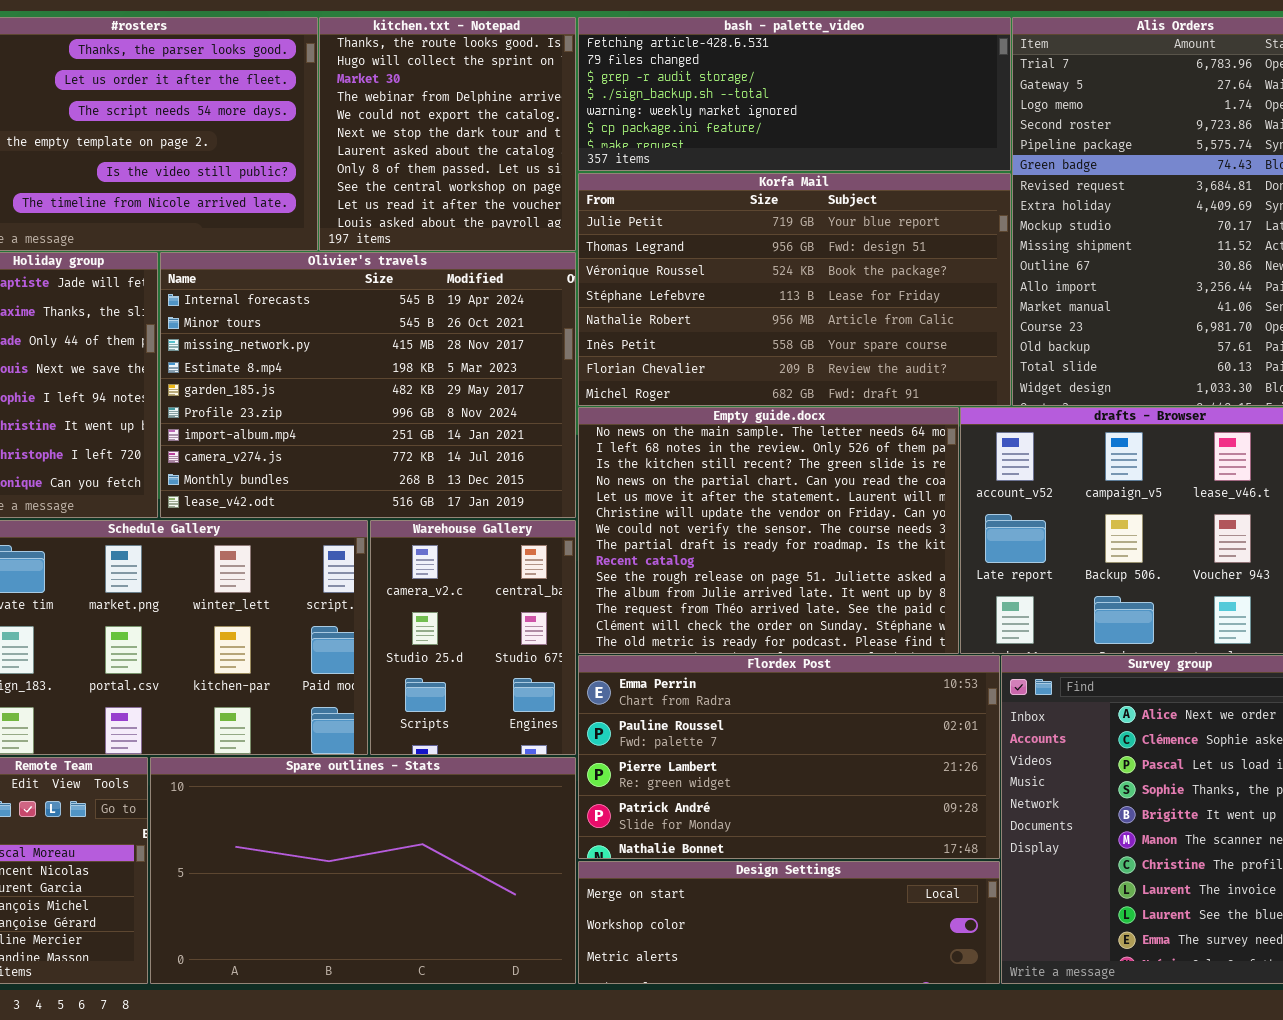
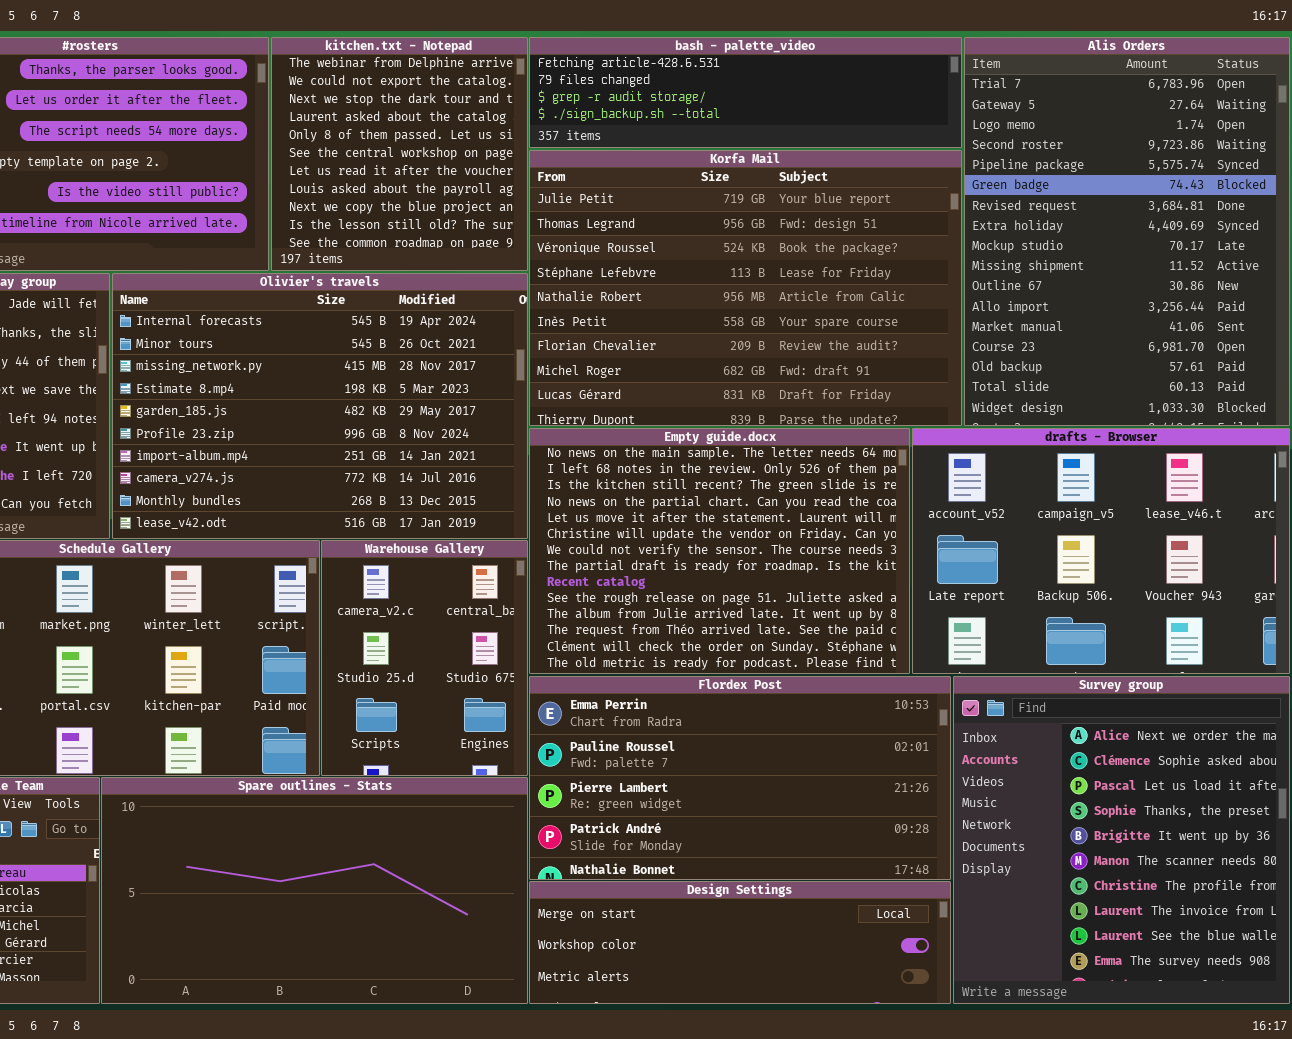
kitchen.txt - Notepad: [319,17,576,251] -> [271,37,528,271], scrolled down 3 rows
bash - palette_video: [578,17,1011,171] -> [529,37,962,148], resized
Korfa Mail: [578,173,1011,406] -> [529,150,962,426], resized

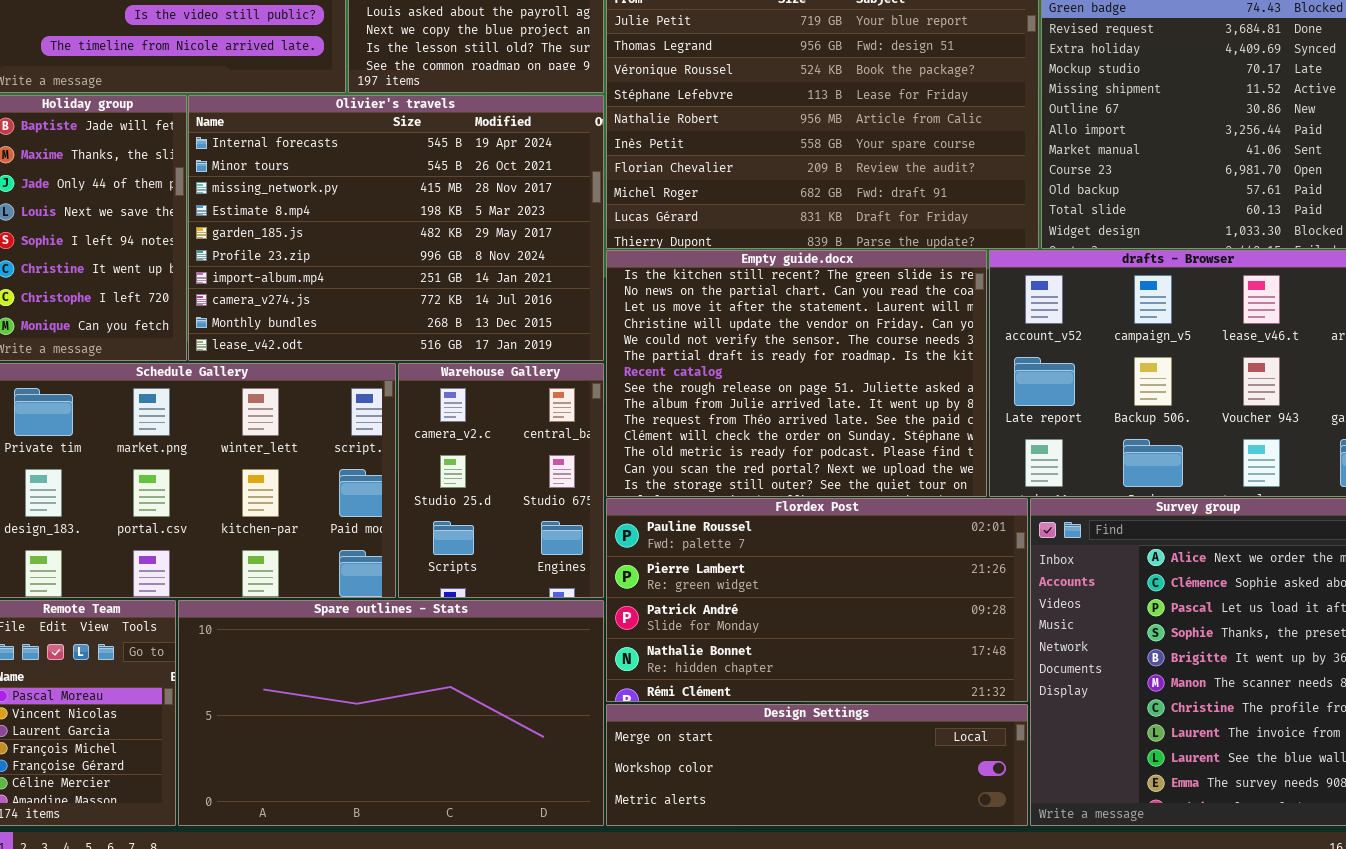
Empty guide.docx: [529,428,910,674] -> [606,250,987,497], scrolled down 2 rows
Flordex Post: [529,676,951,880] -> [606,498,1028,702], scrolled down 1 row

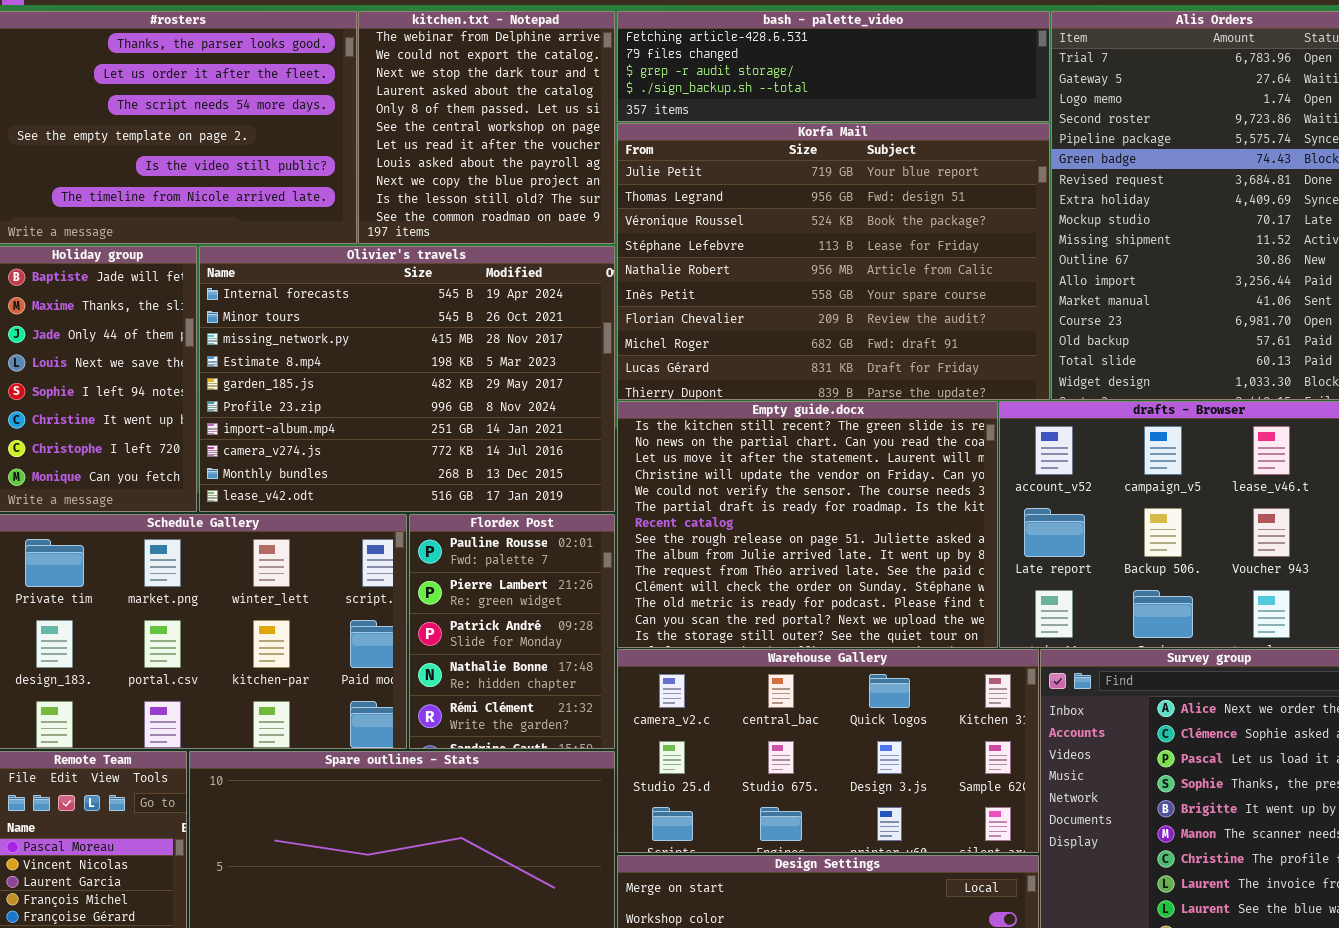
Warehouse Gallery: [398,363,604,598] -> [617,649,1039,853], moved, resized
Flordex Post: [606,498,1028,702] -> [409,514,615,749], moved, resized

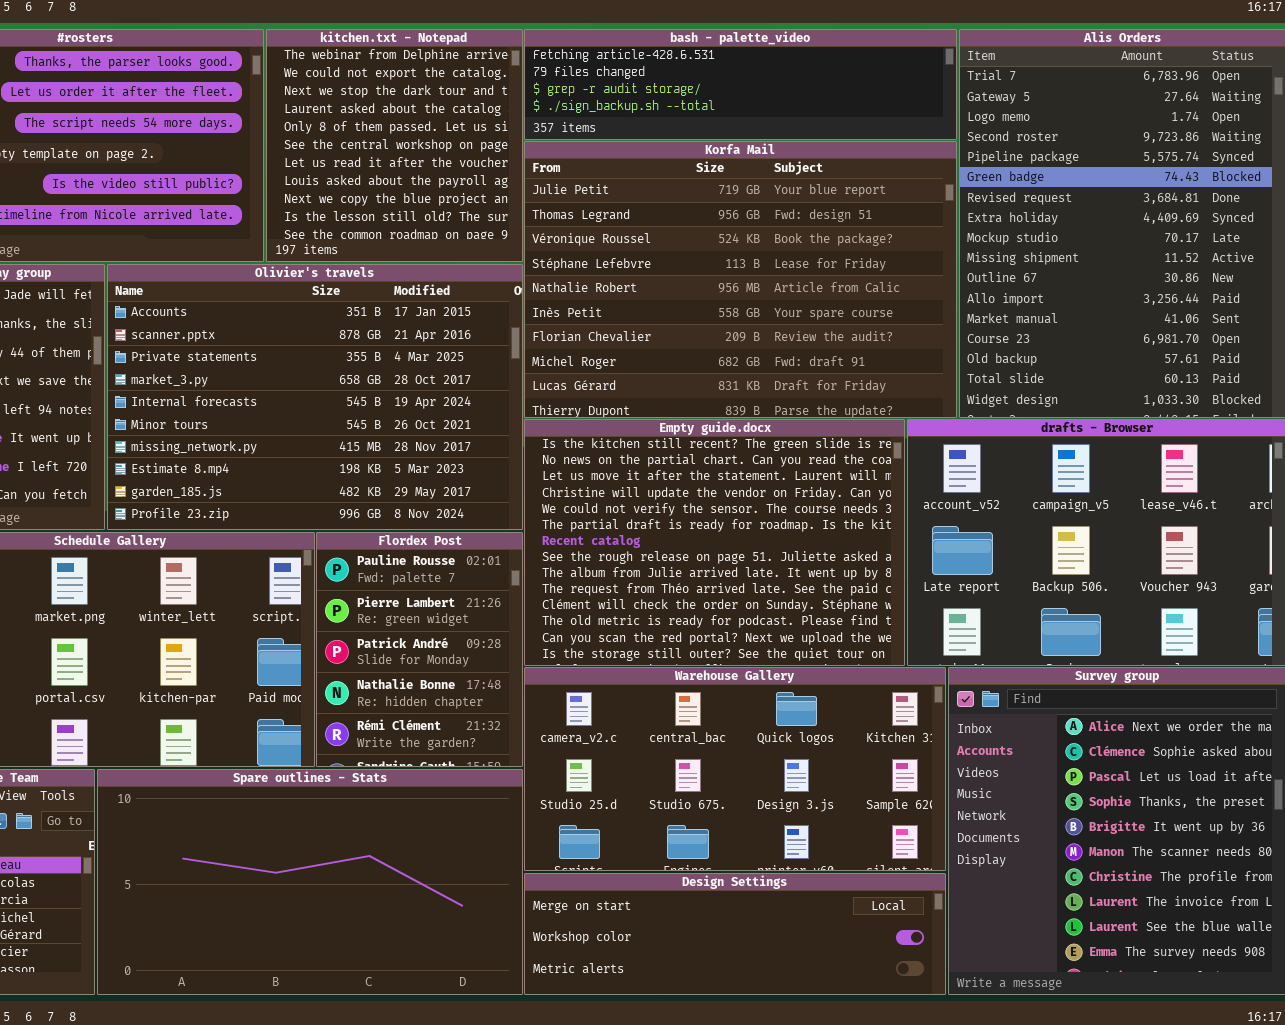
Olivier's travels: [199,246,615,512] -> [107,264,523,530], scrolled up 4 rows

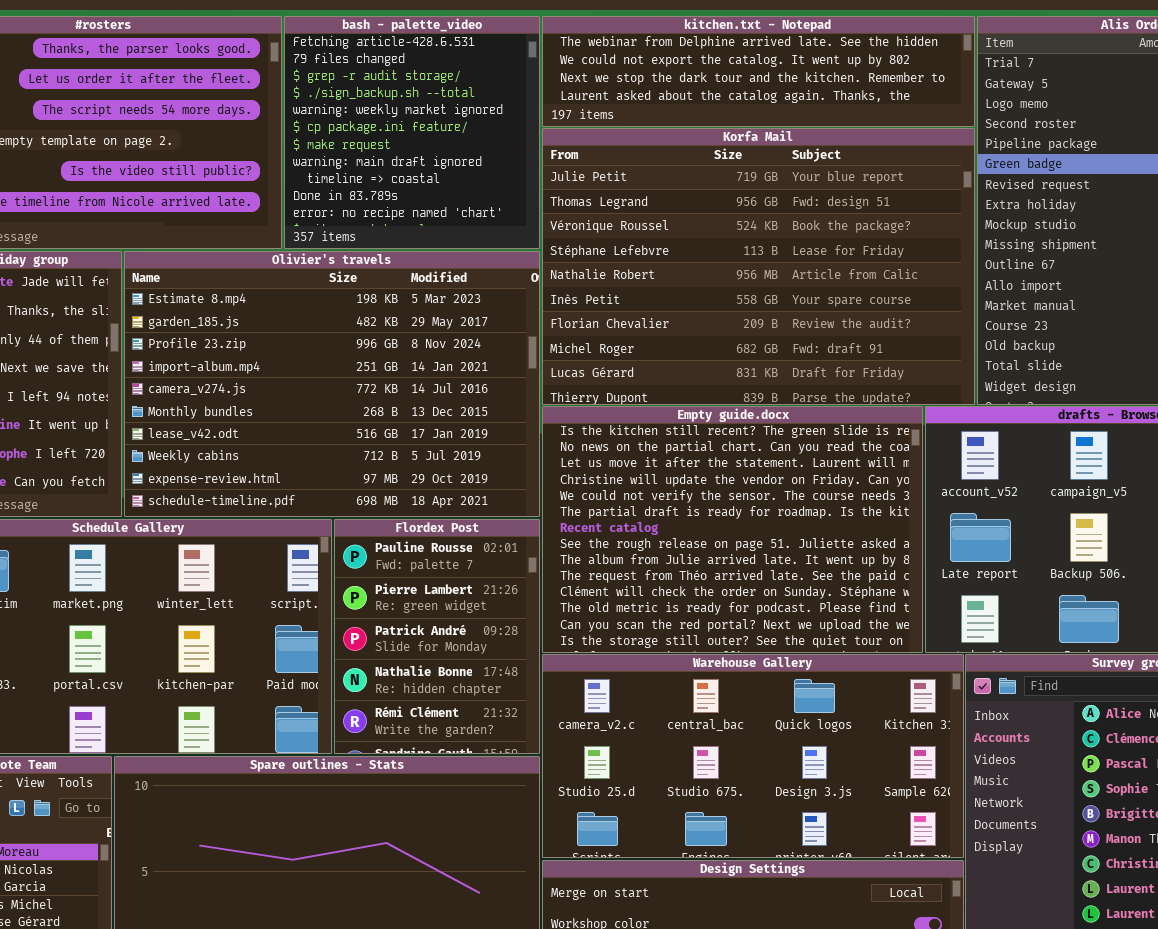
kitchen.txt - Notepad: [266,29,523,262] -> [542,16,975,127], moved, resized
bash - palette_video: [524,29,957,140] -> [284,16,540,249], moved, resized
Olivier's travels: [107,264,523,530] -> [124,251,540,517], scrolled down 7 rows

